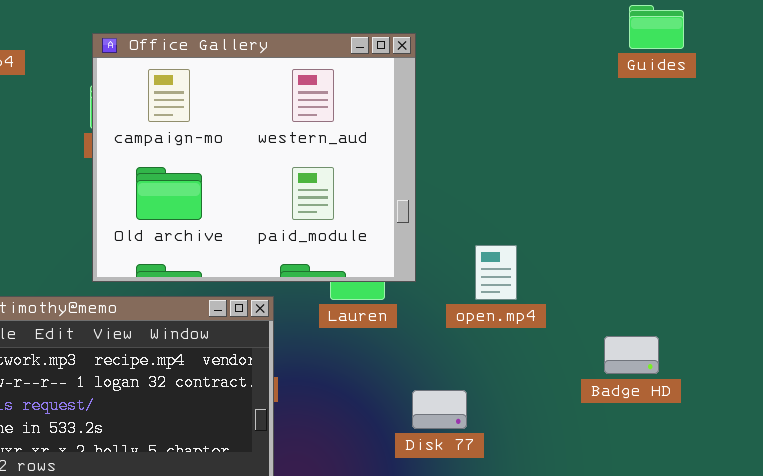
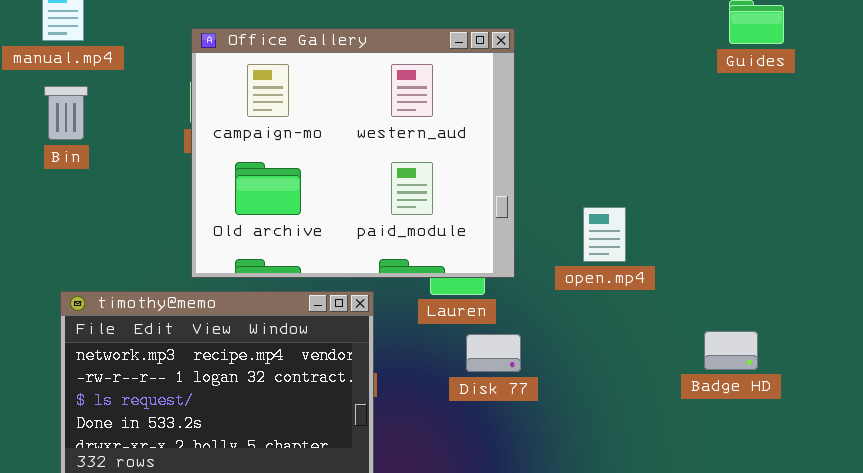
open.mp4: [475,245,517,300] -> [583,207,626,262], moved
Disk 77: [412,390,467,429] -> [466,334,521,372], moved

